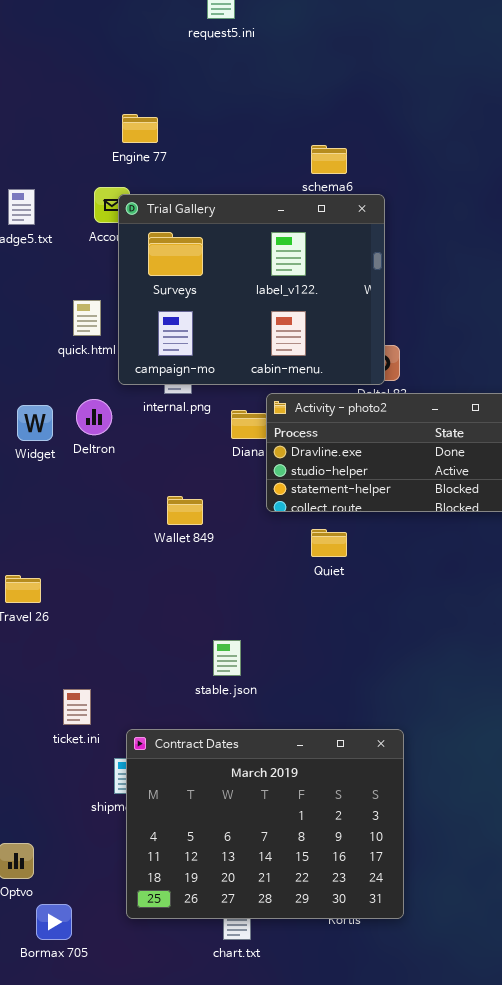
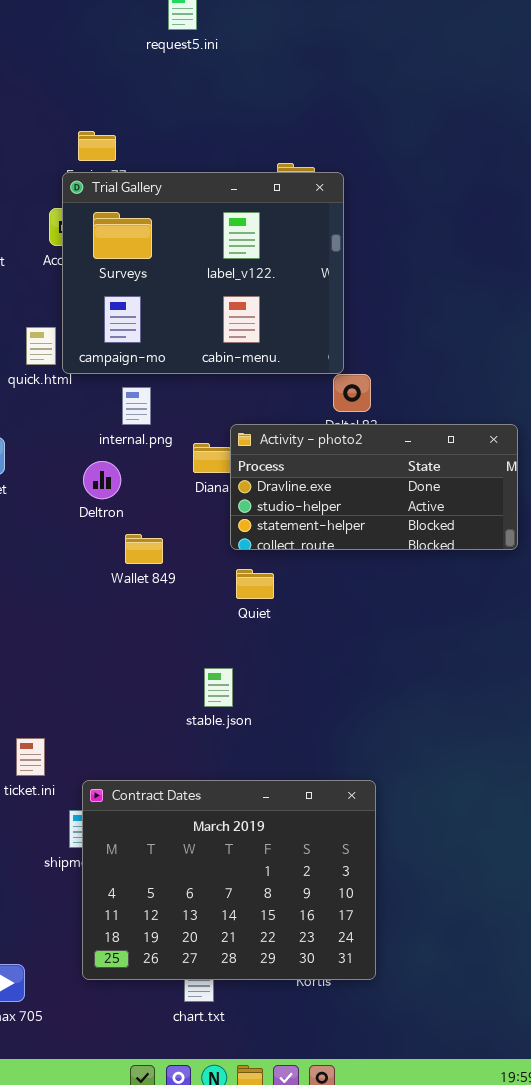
Trial Gallery: [118,194,385,385] -> [62,172,344,374], moved
Deltron: [76,399,112,435] -> [83,461,121,499], moved
Quiet: [311,529,347,557] -> [236,569,274,599], moved
stable.json: [213,640,241,676] -> [204,668,233,707], moved

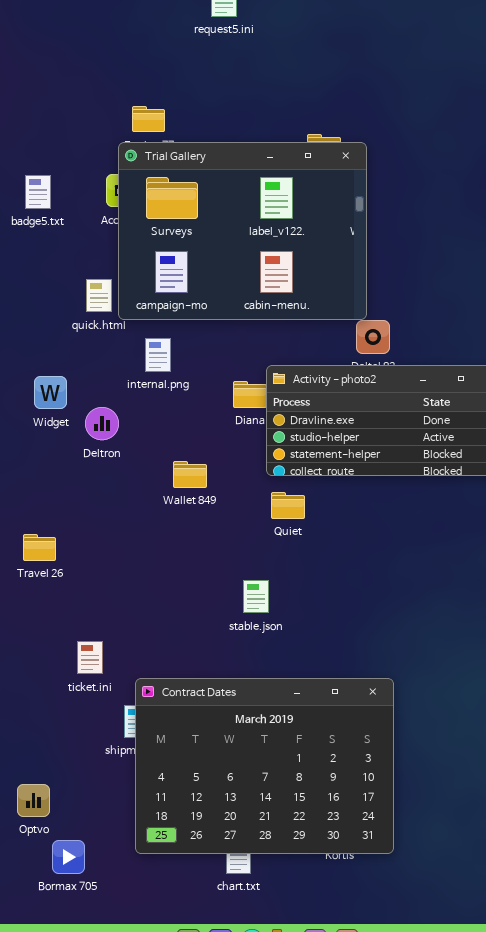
internal.png: [122,387,151,425] -> [145,338,171,372], moved
Deltron: [83,461,121,499] -> [85,407,119,440], moved

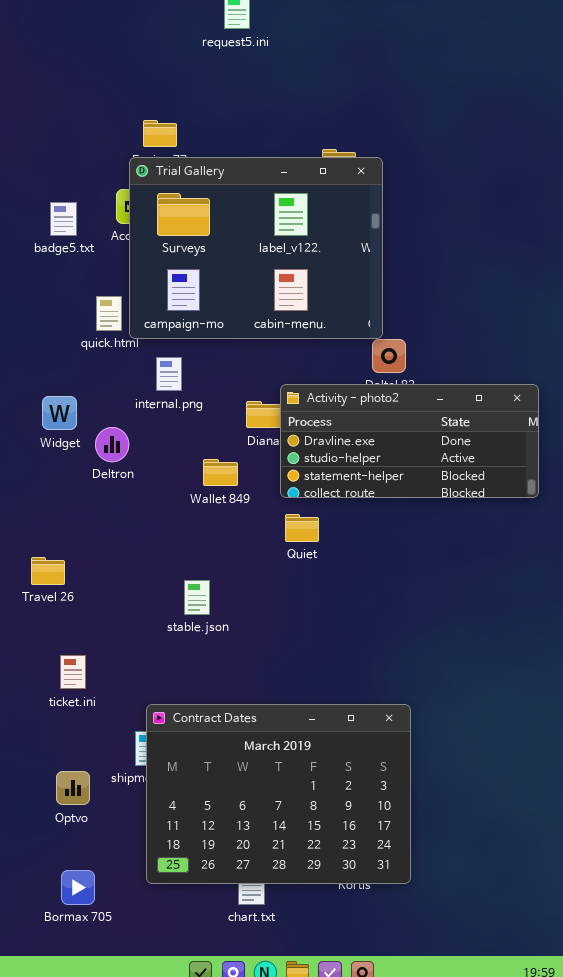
badge5.txt: [25,175,51,209] -> [50,202,77,236], moved
Wallet 849: [173,461,207,488] -> [203,459,238,486], moved
stable.json: [243,580,269,613] -> [184,580,210,615], moved
ticket.ini: [77,641,103,674] -> [60,655,86,689], moved
Optvo: [17,784,50,817] -> [56,771,90,805], moved

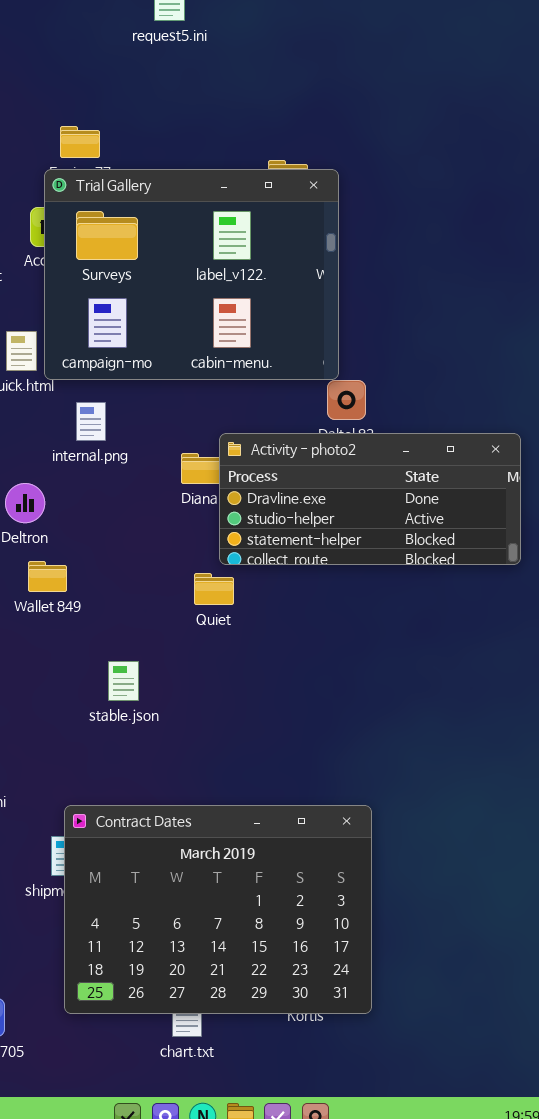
Wallet 849: [203,459,238,486] -> [28,561,67,592], moved
Quiet: [285,514,319,542] -> [194,573,234,605], moved

